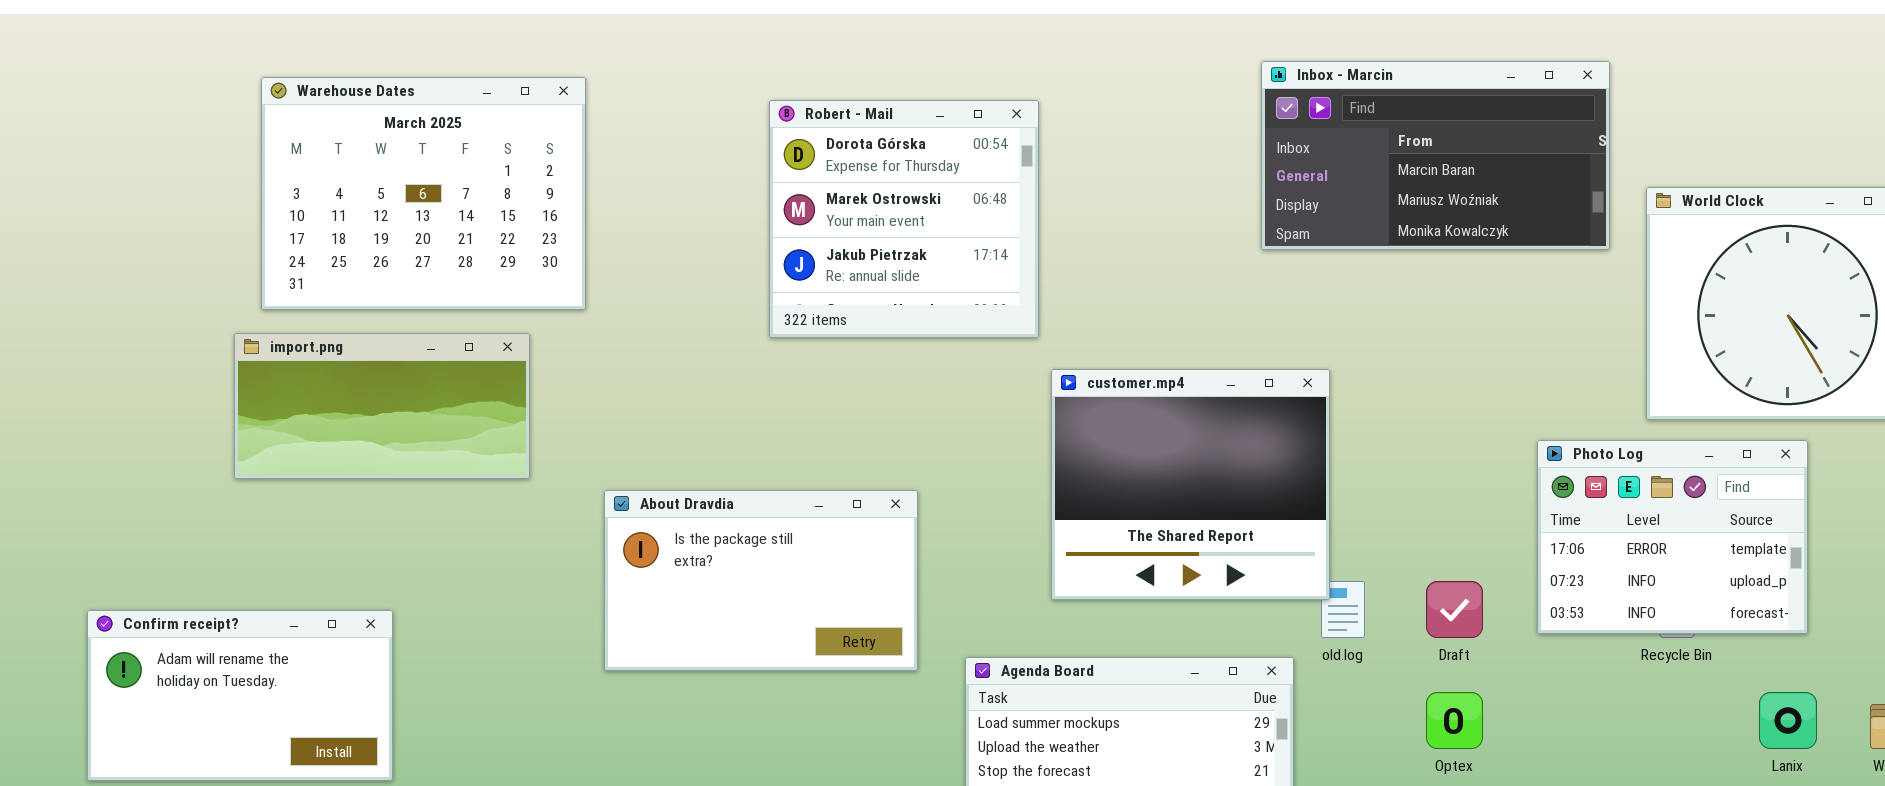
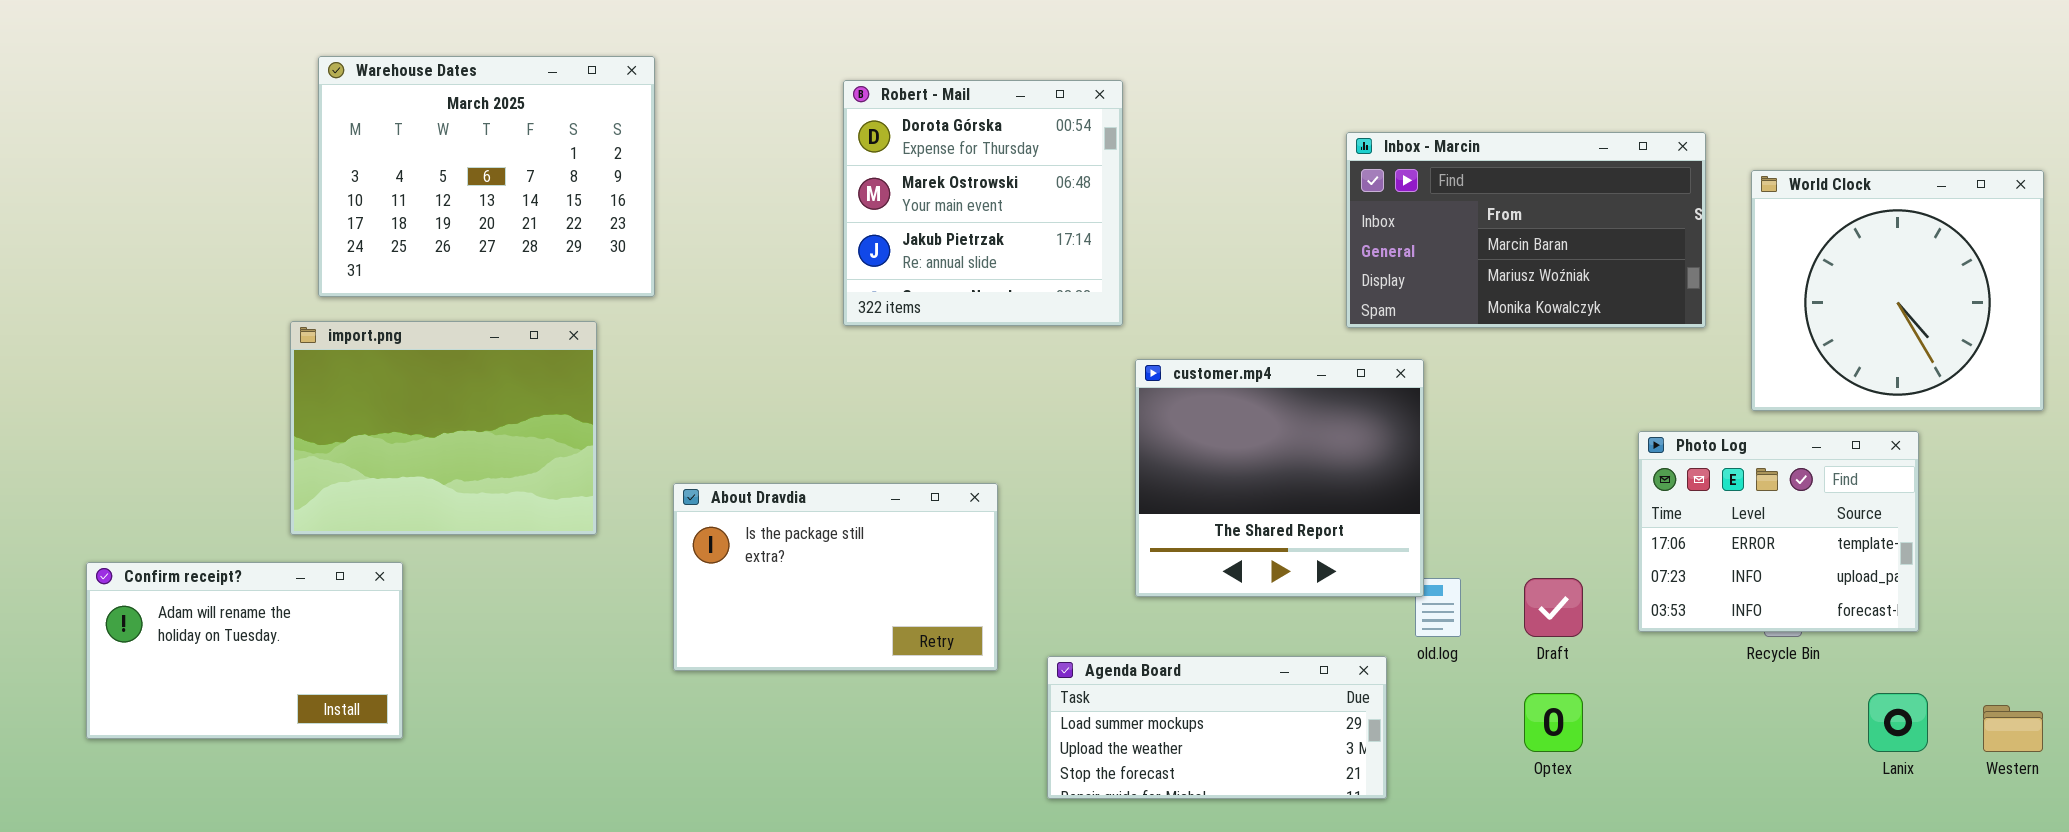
Inbox - Marcin: [1261,61,1610,250] -> [1346,132,1706,328], moved
import.png: [234,333,530,479] -> [290,321,597,535], resized
Confirm receipt?: [87,610,393,781] -> [86,562,403,739], moved

